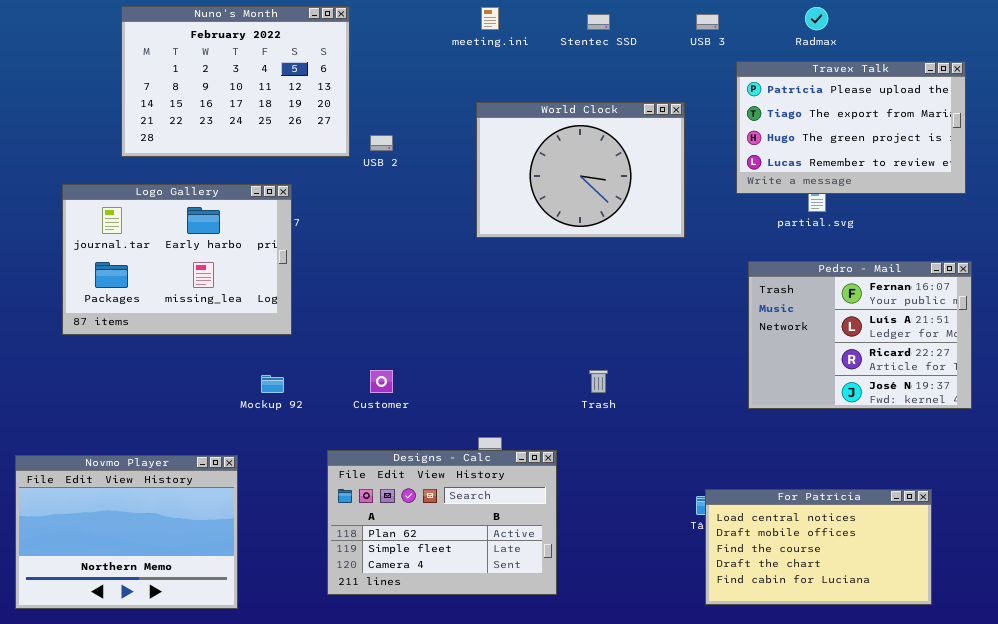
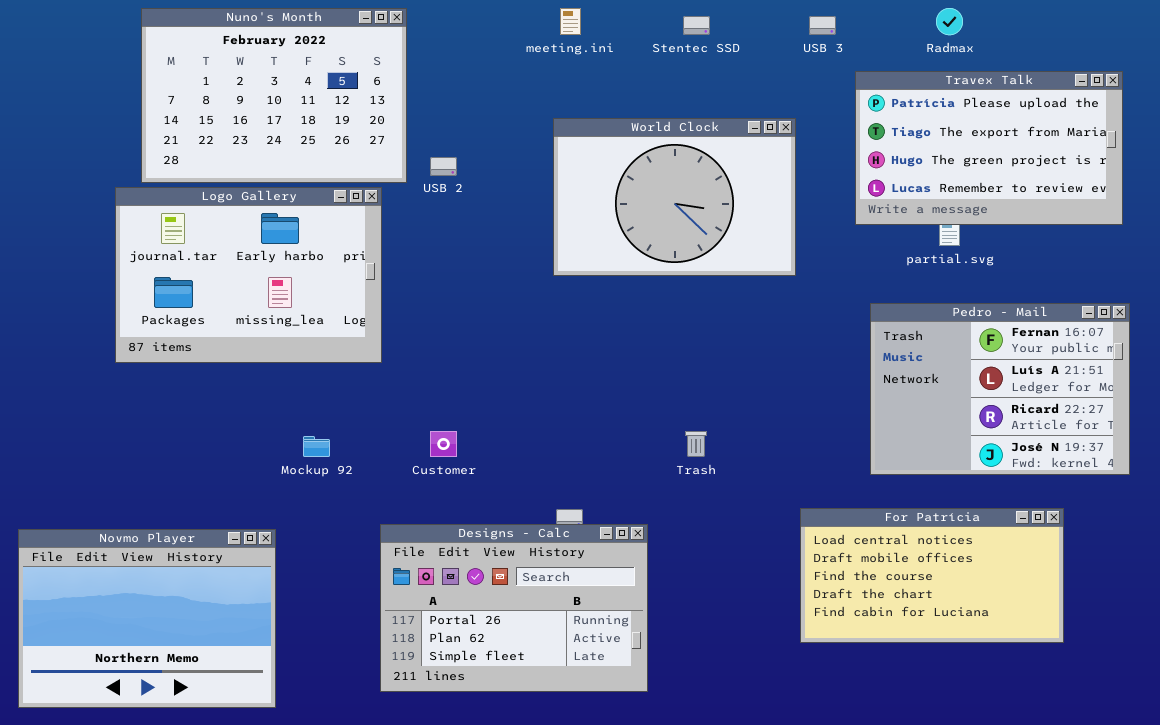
Logo Gallery: [62,184,292,335] -> [115,187,382,363], moved
Designs - Calc: [327,450,557,595] -> [380,524,648,692], scrolled up 1 row
For Patrícia: [705,489,932,605] -> [800,508,1064,643], moved

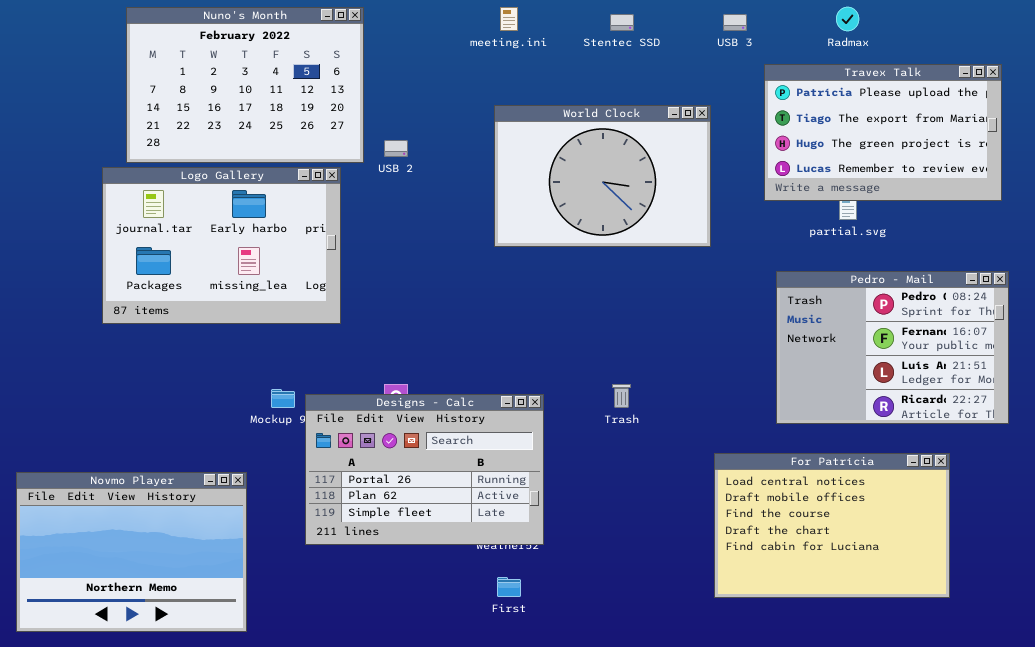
Pedro - Mail: [870,303,1130,475] -> [776,271,1009,424], scrolled up 1 row
For Patrícia: [800,508,1064,643] -> [714,453,950,598], resized
Designs - Calc: [380,524,648,692] -> [305,394,544,545], moved

